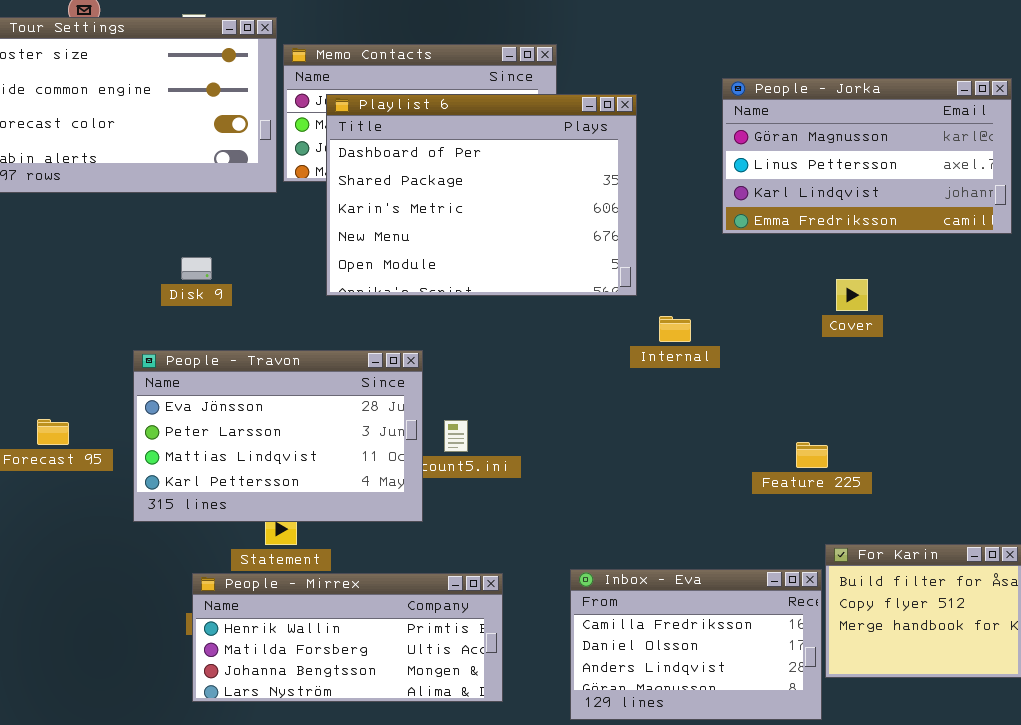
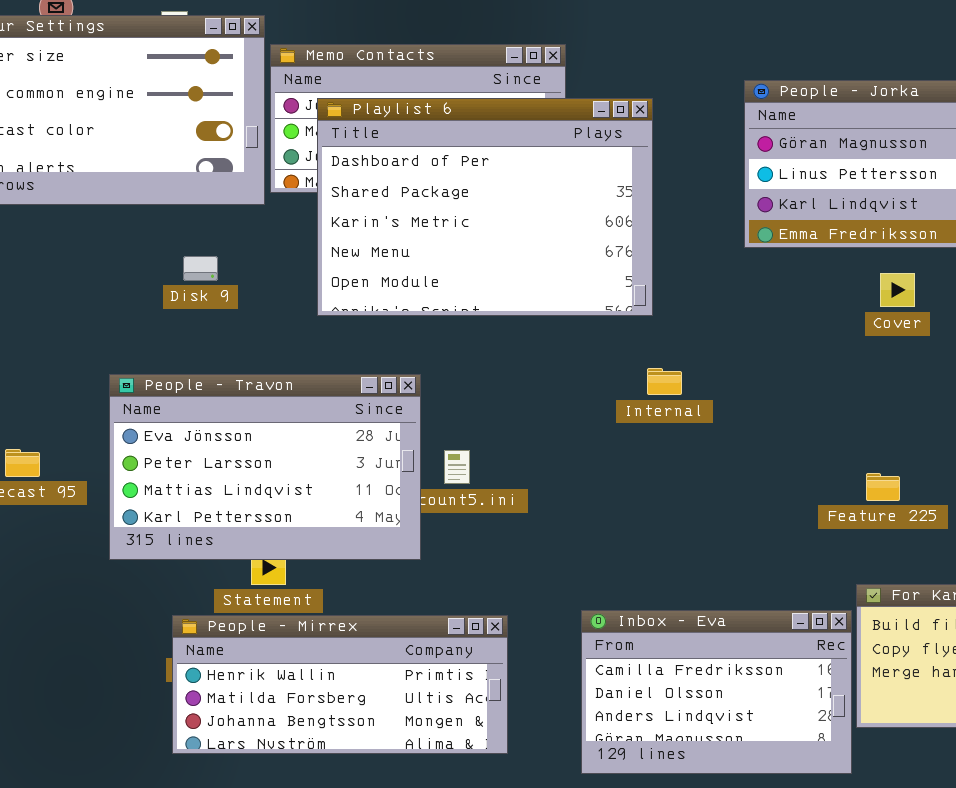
Disk 9: [181,257,212,280] -> [183,256,218,281], moved
Cover: [836,279,868,311] -> [880,273,915,307], moved
Internal: [659,316,691,342] -> [647,368,682,395], moved
Feature 225: [796,442,828,468] -> [866,473,900,501], moved

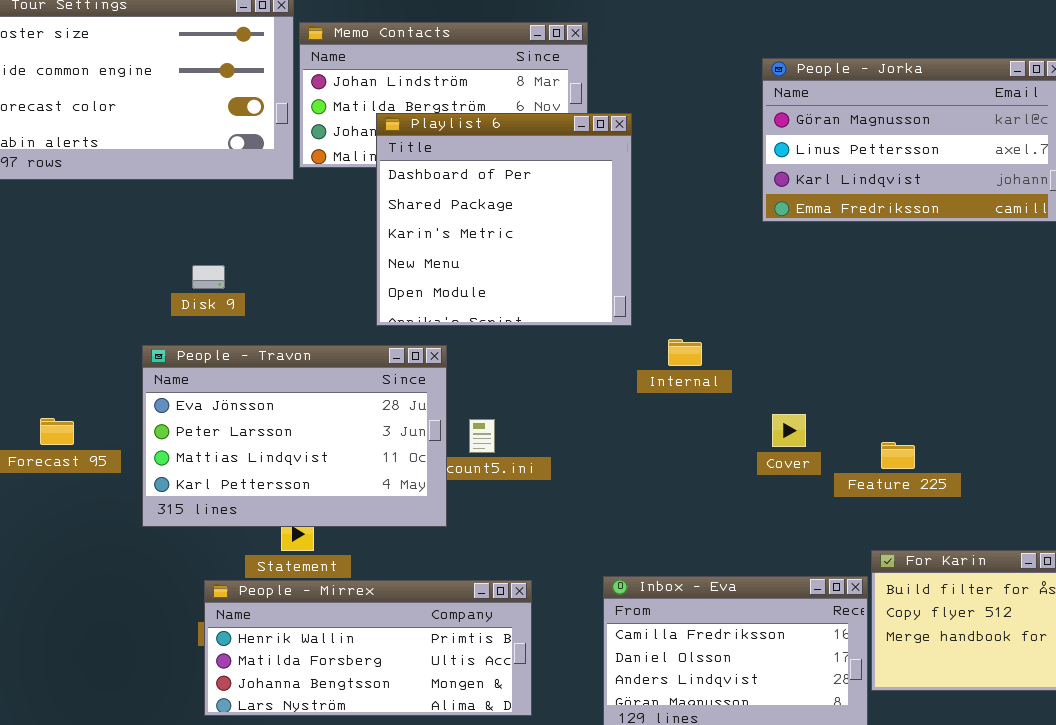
Playlist 6: [317,98,653,316] -> [376,113,632,326], moved, resized
Disk 9: [183,256,218,281] -> [192,265,225,289], moved
Cover: [880,273,915,307] -> [772,414,806,447], moved

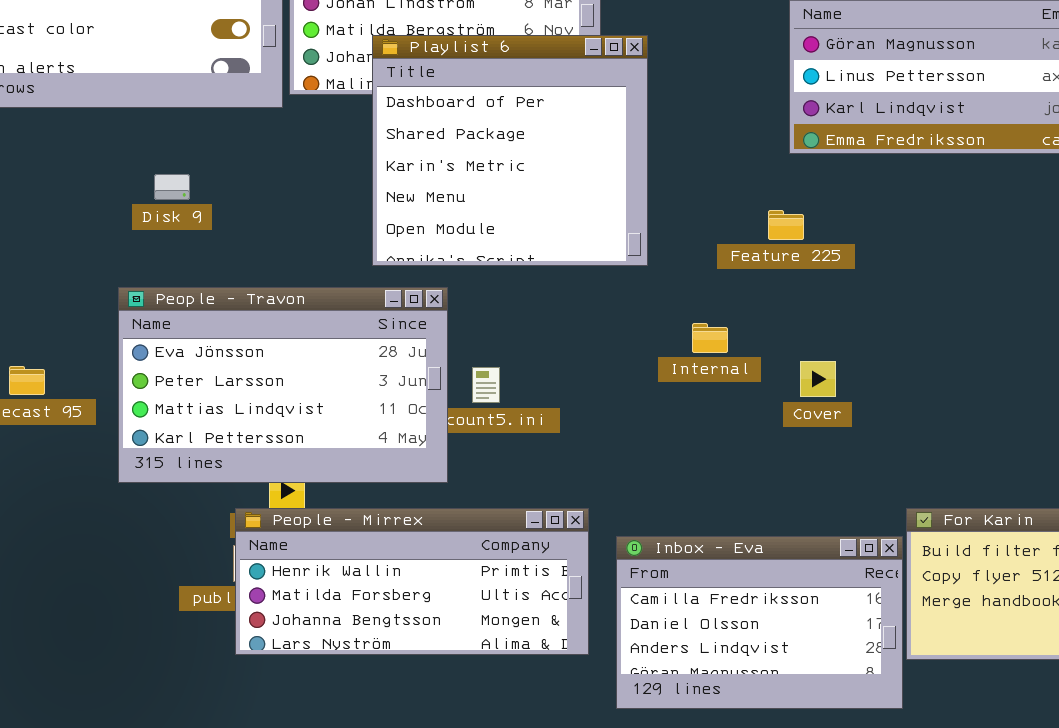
Disk 9: [192,265,225,289] -> [154,174,190,200], moved
Internal: [668,339,702,366] -> [692,323,728,353], moved
Feature 225: [881,442,915,469] -> [768,210,804,240], moved
People - Mirrex: [204,580,532,716] -> [235,508,589,655], moved

